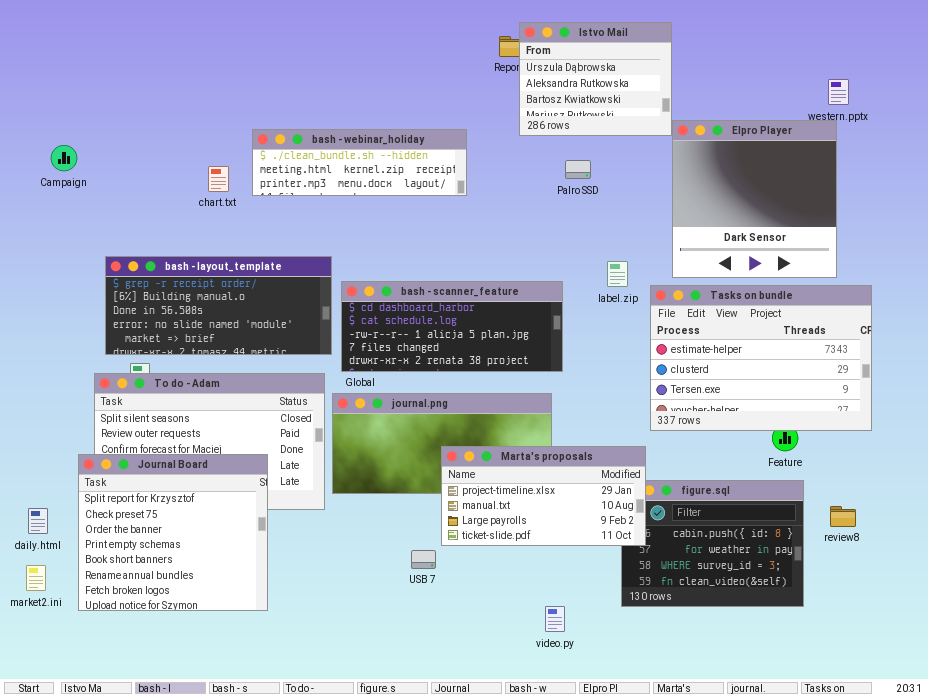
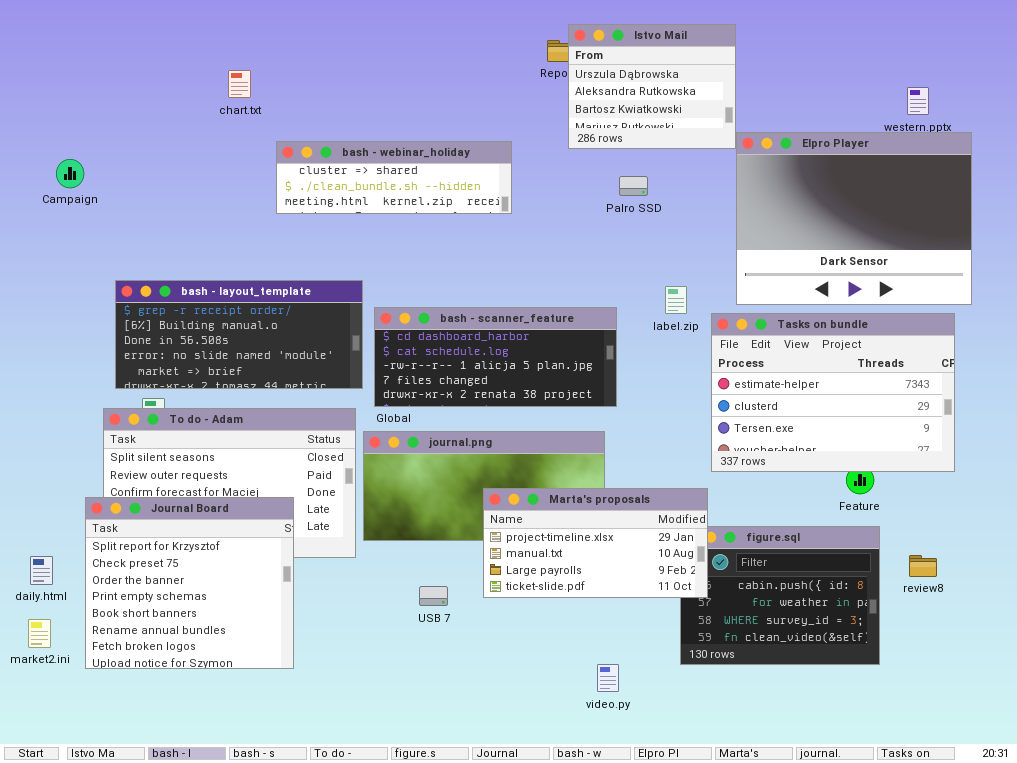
Elpro Player: [672,120,837,278] -> [736,132,972,305], resized
bash - webinar_holiday: [252,129,467,196] -> [276,141,512,214], scrolled up 1 row
chart.txt: [208,166,229,192] -> [228,70,251,98], moved
USB 7: [411,550,436,569] -> [419,586,448,606], moved

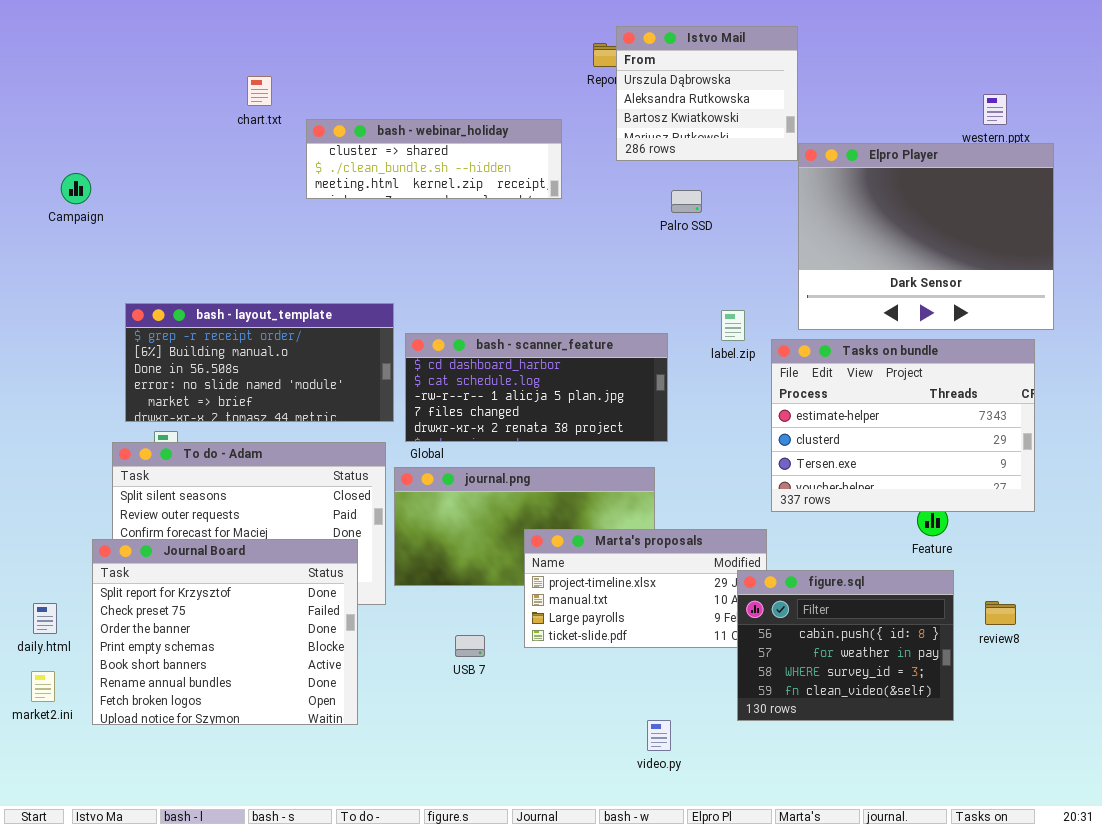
bash - webinar_holiday: [276,141,512,214] -> [306,119,562,199], moved
Journal Board: [85,497,294,669] -> [92,539,358,725], resized
figure.sql: [680,526,880,665] -> [737,570,954,721], raised

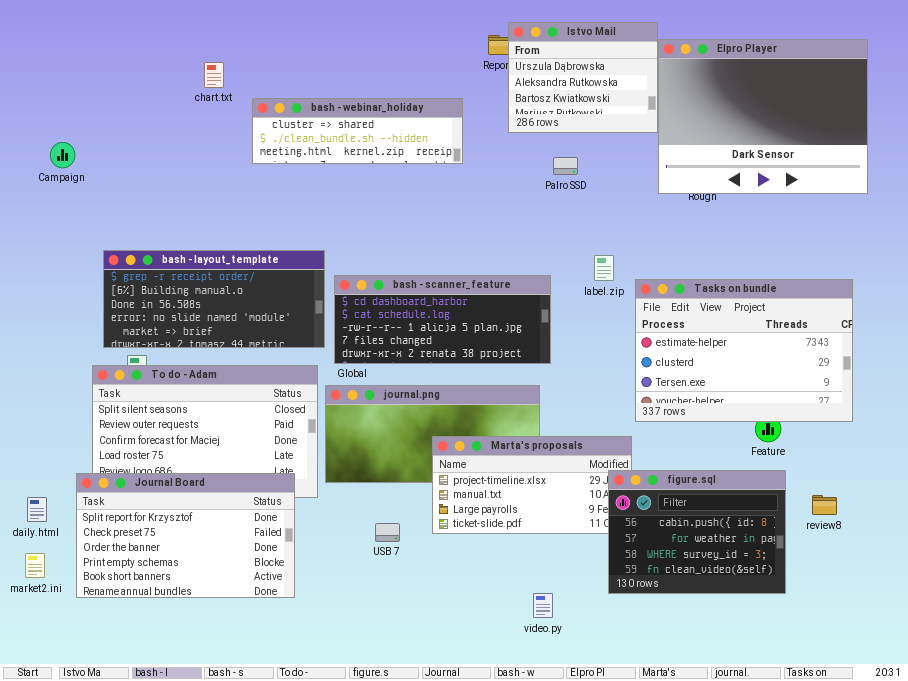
Elpro Player: [798,143,1054,330] -> [658,39,868,194], moved
Journal Board: [92,539,358,725] -> [76,473,295,598], resized

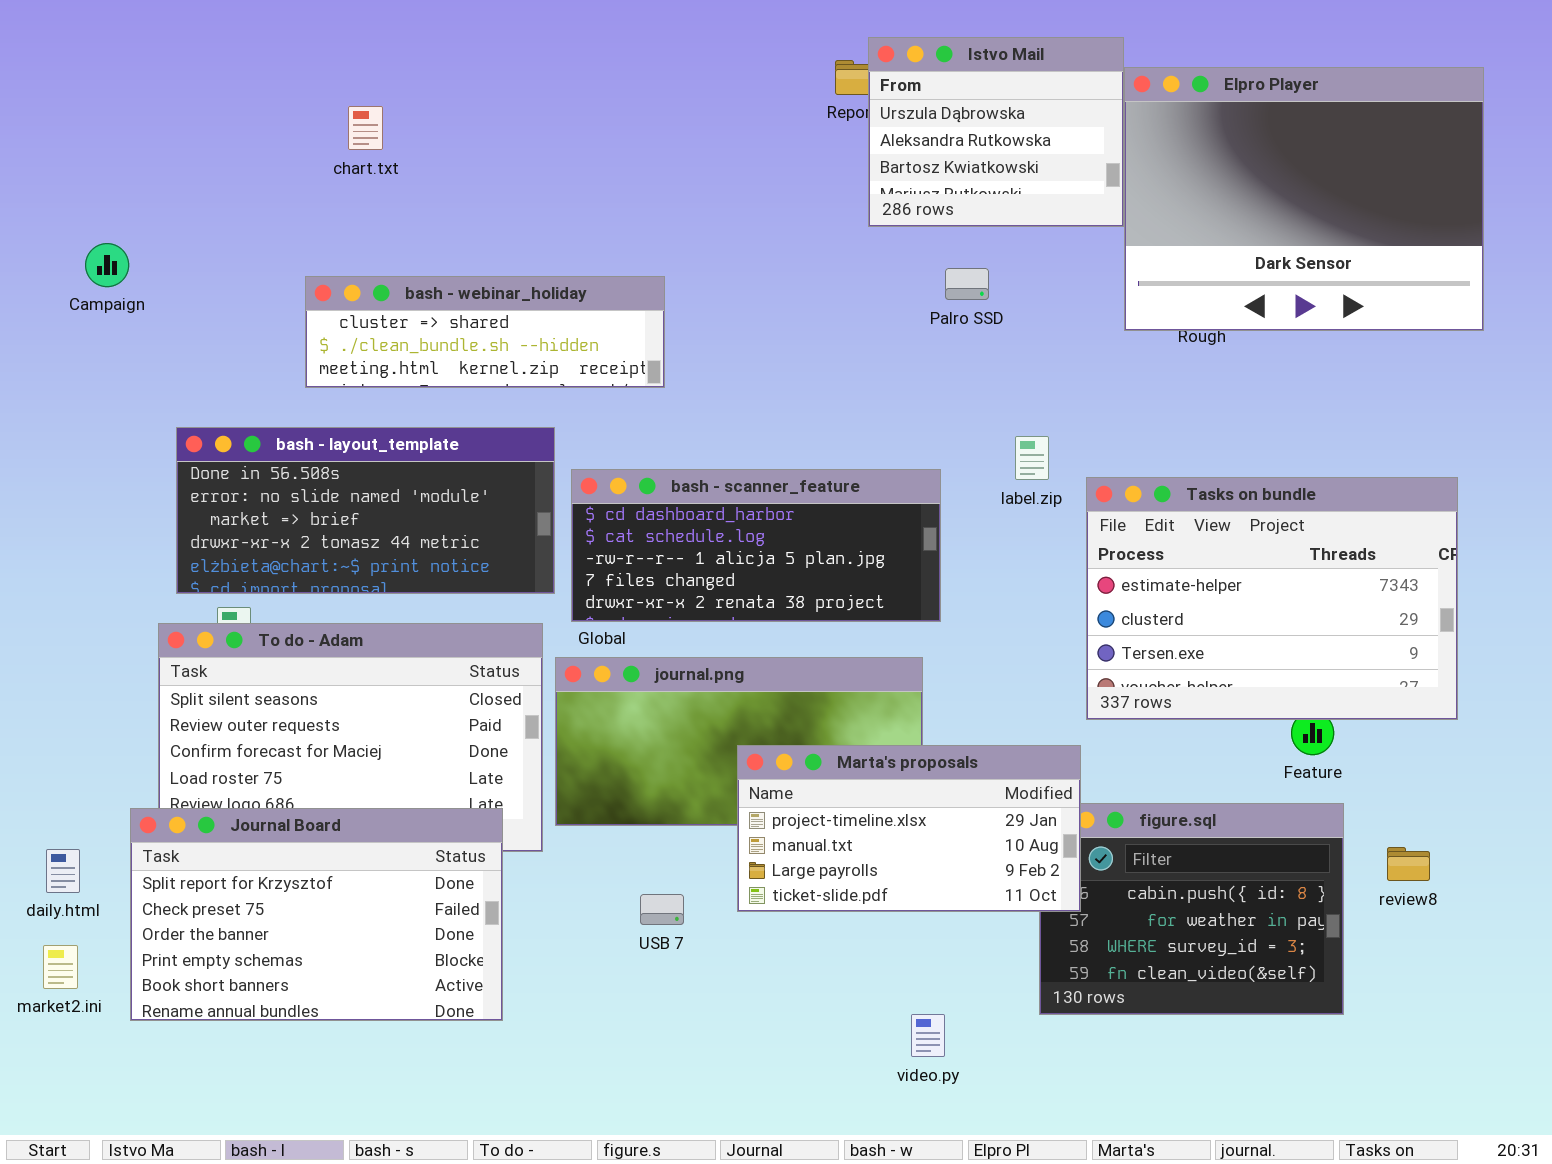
bash - webinar_holiday: [252,98,463,164] -> [305,276,665,388], moved
bash - layout_template: [103,250,325,348] -> [176,427,555,594], scrolled down 2 rows
Marta's proposals: [432,436,632,534] -> [737,745,1081,912], raised

